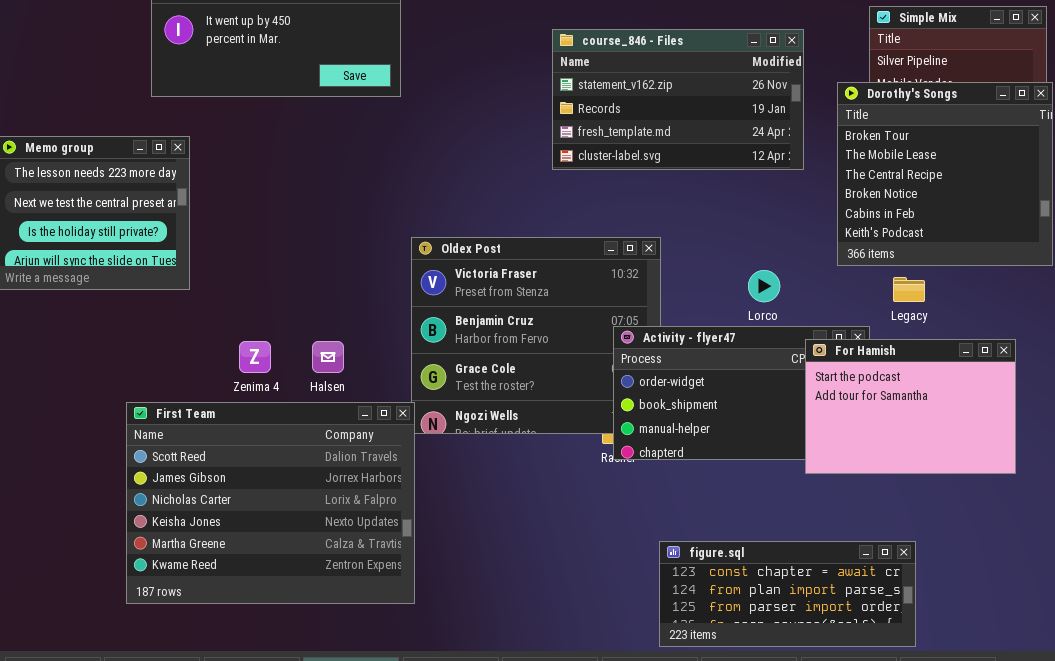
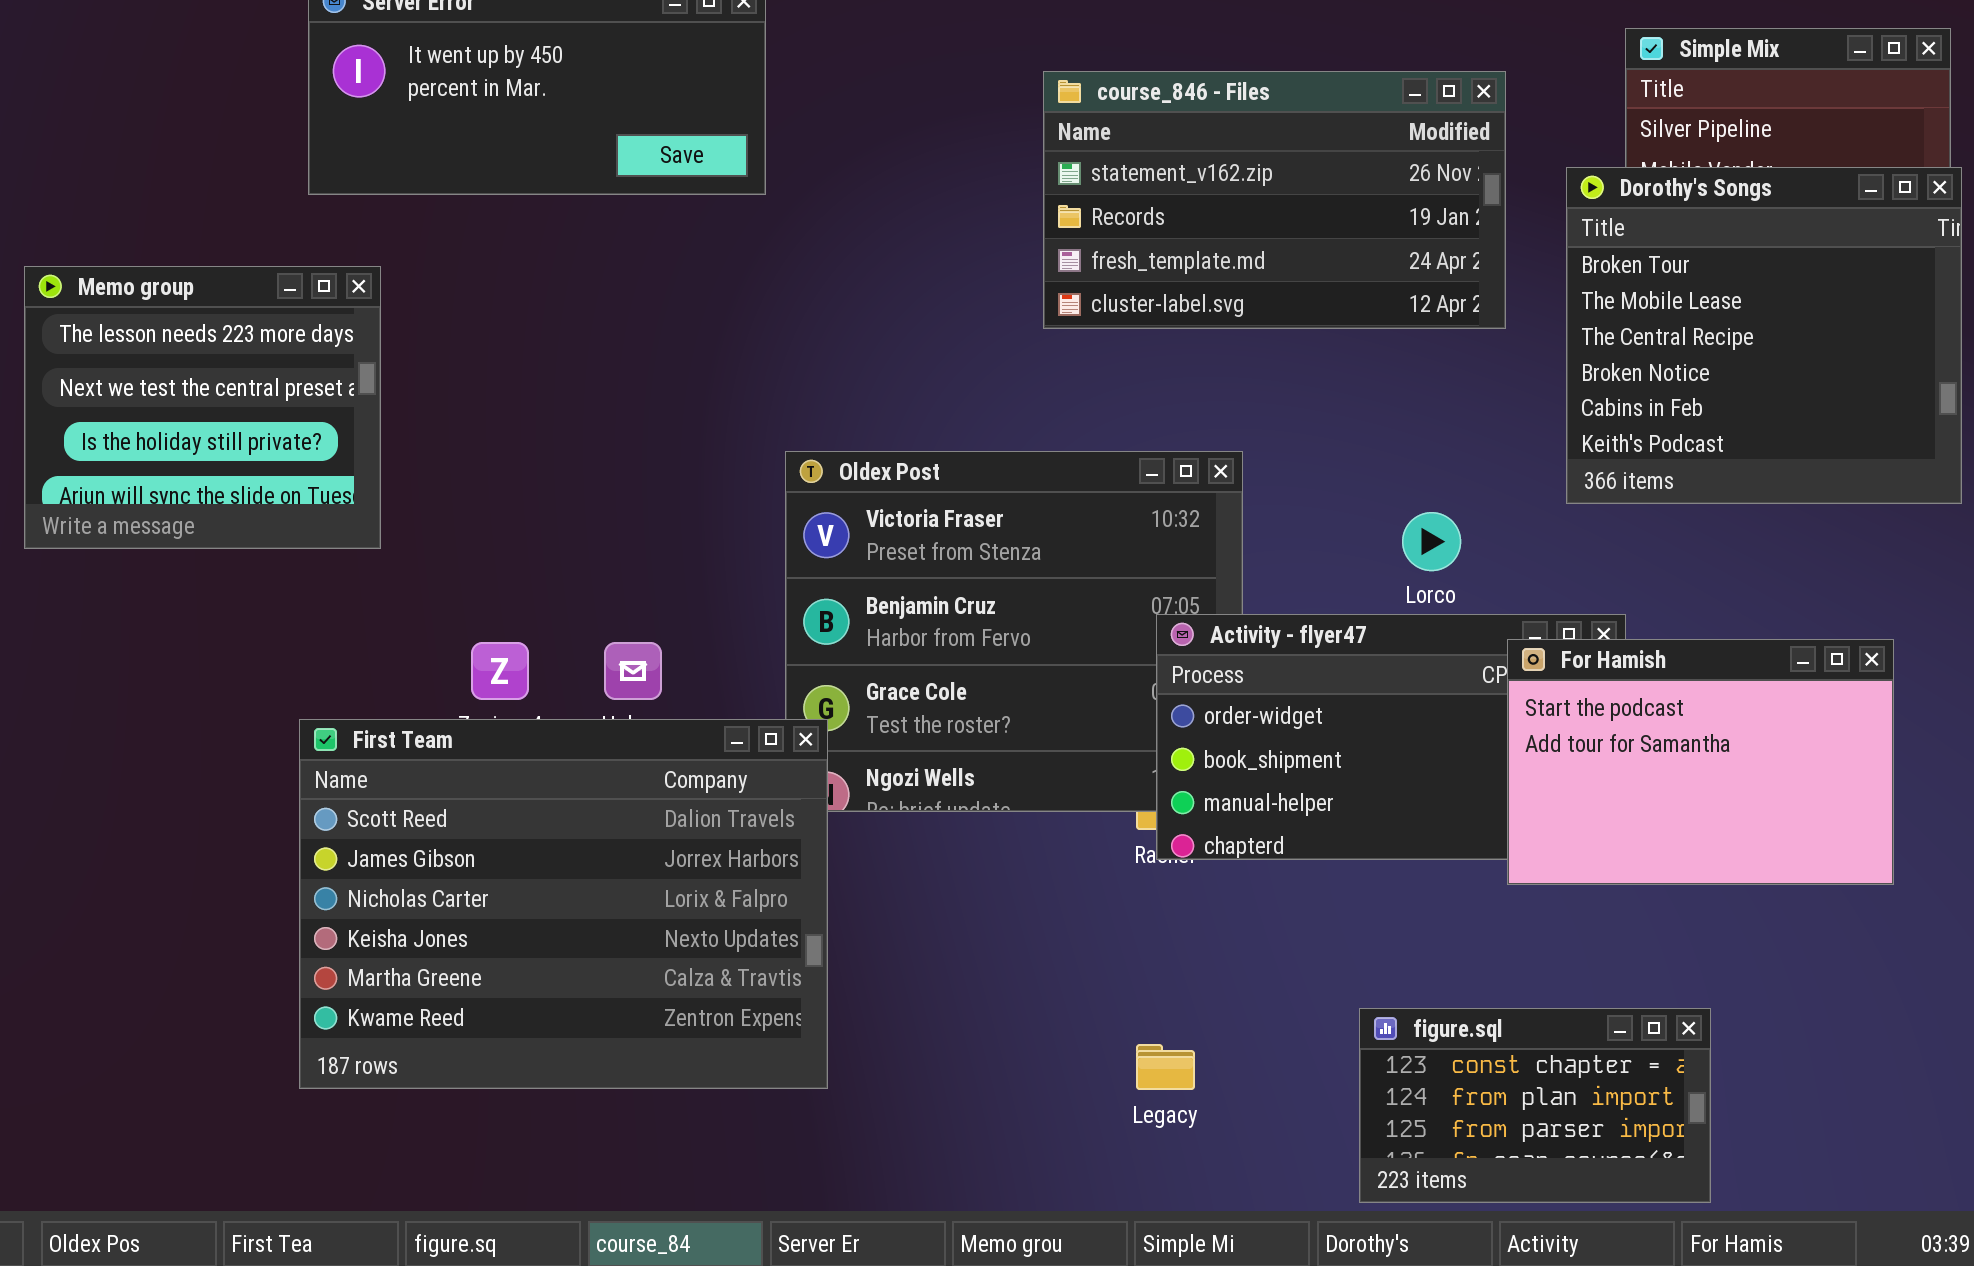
Legacy: [893,277,925,302] -> [1136,1044,1195,1090], moved
First Team: [126,402,415,604] -> [299,719,828,1089], moved
figure.sql: [659,541,916,647] -> [1359,1008,1711,1203], resized

